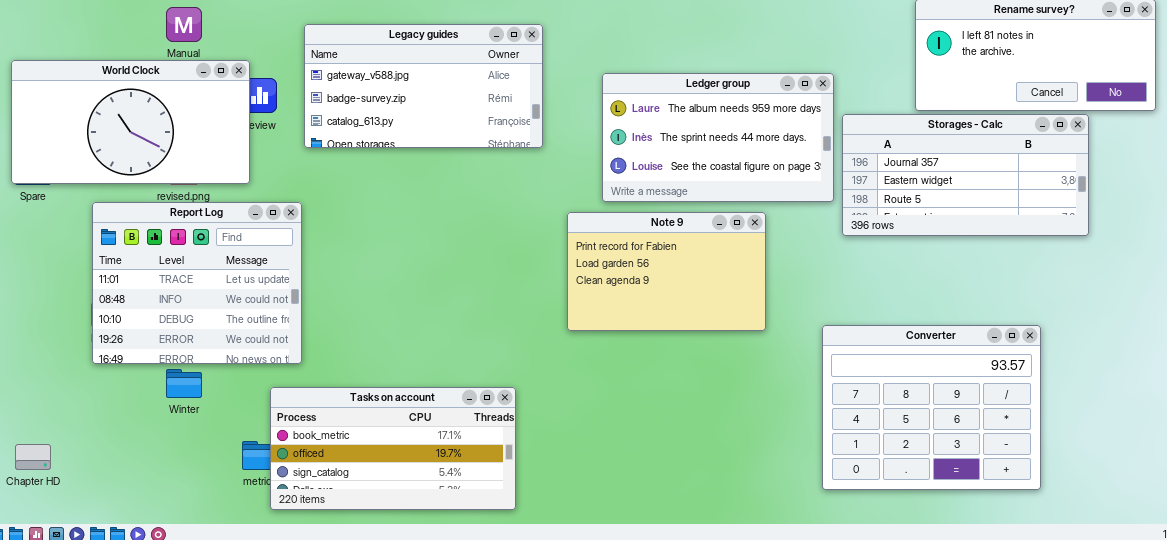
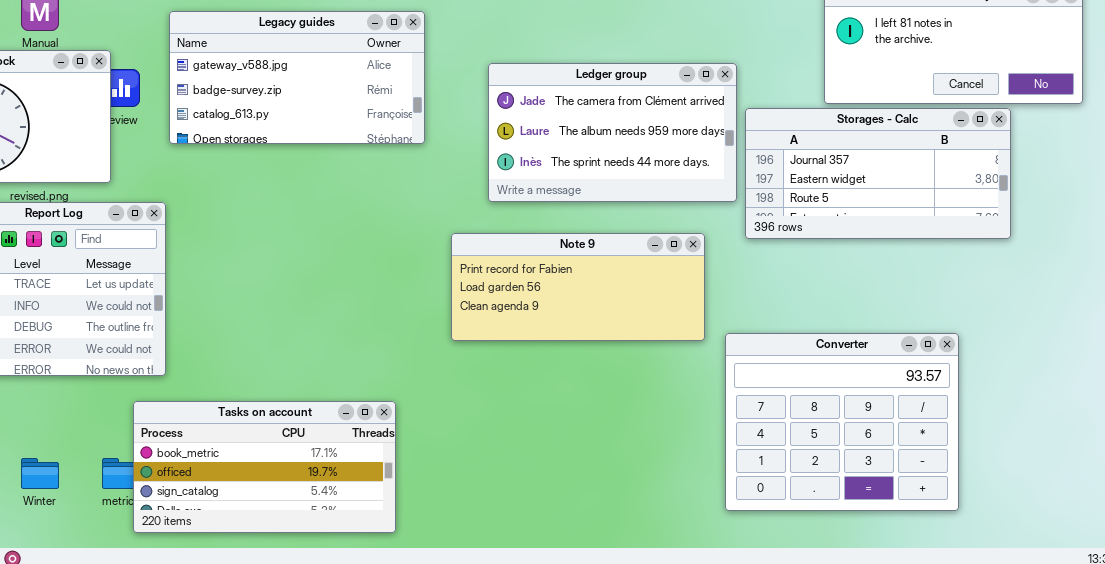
Ledger group: [602,73,834,202] -> [488,63,737,202], scrolled up 1 row
Note 9: [567,212,766,331] -> [451,233,705,341], resized
Winter: [166,369,202,398] -> [21,458,59,489], moved

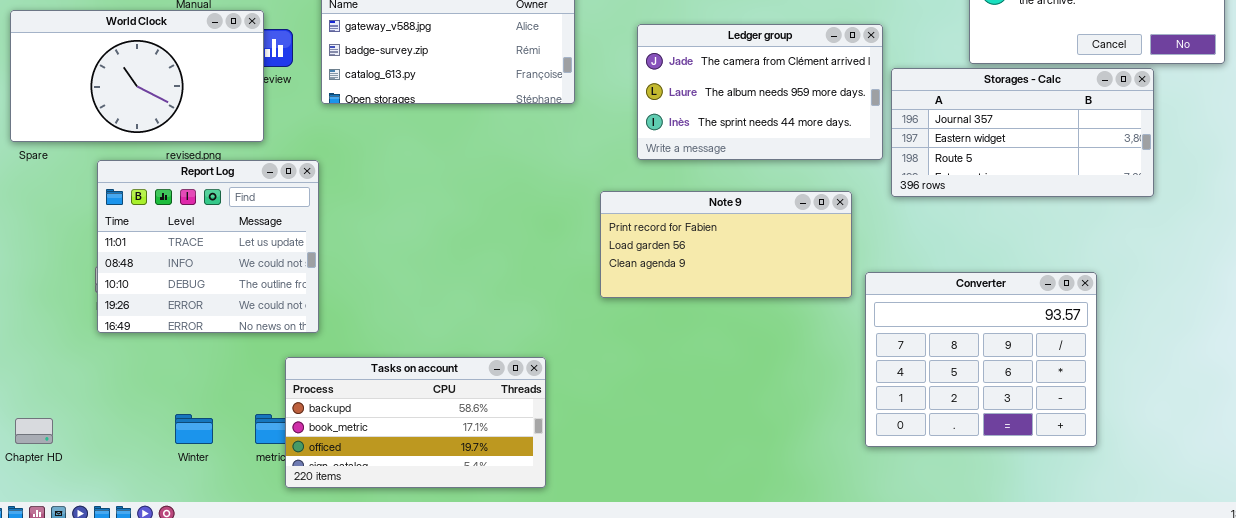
Converter: [725,333,959,511] -> [865,272,1097,447], moved
Tasks on account: [133,401,396,533] -> [285,357,546,488], scrolled up 1 row

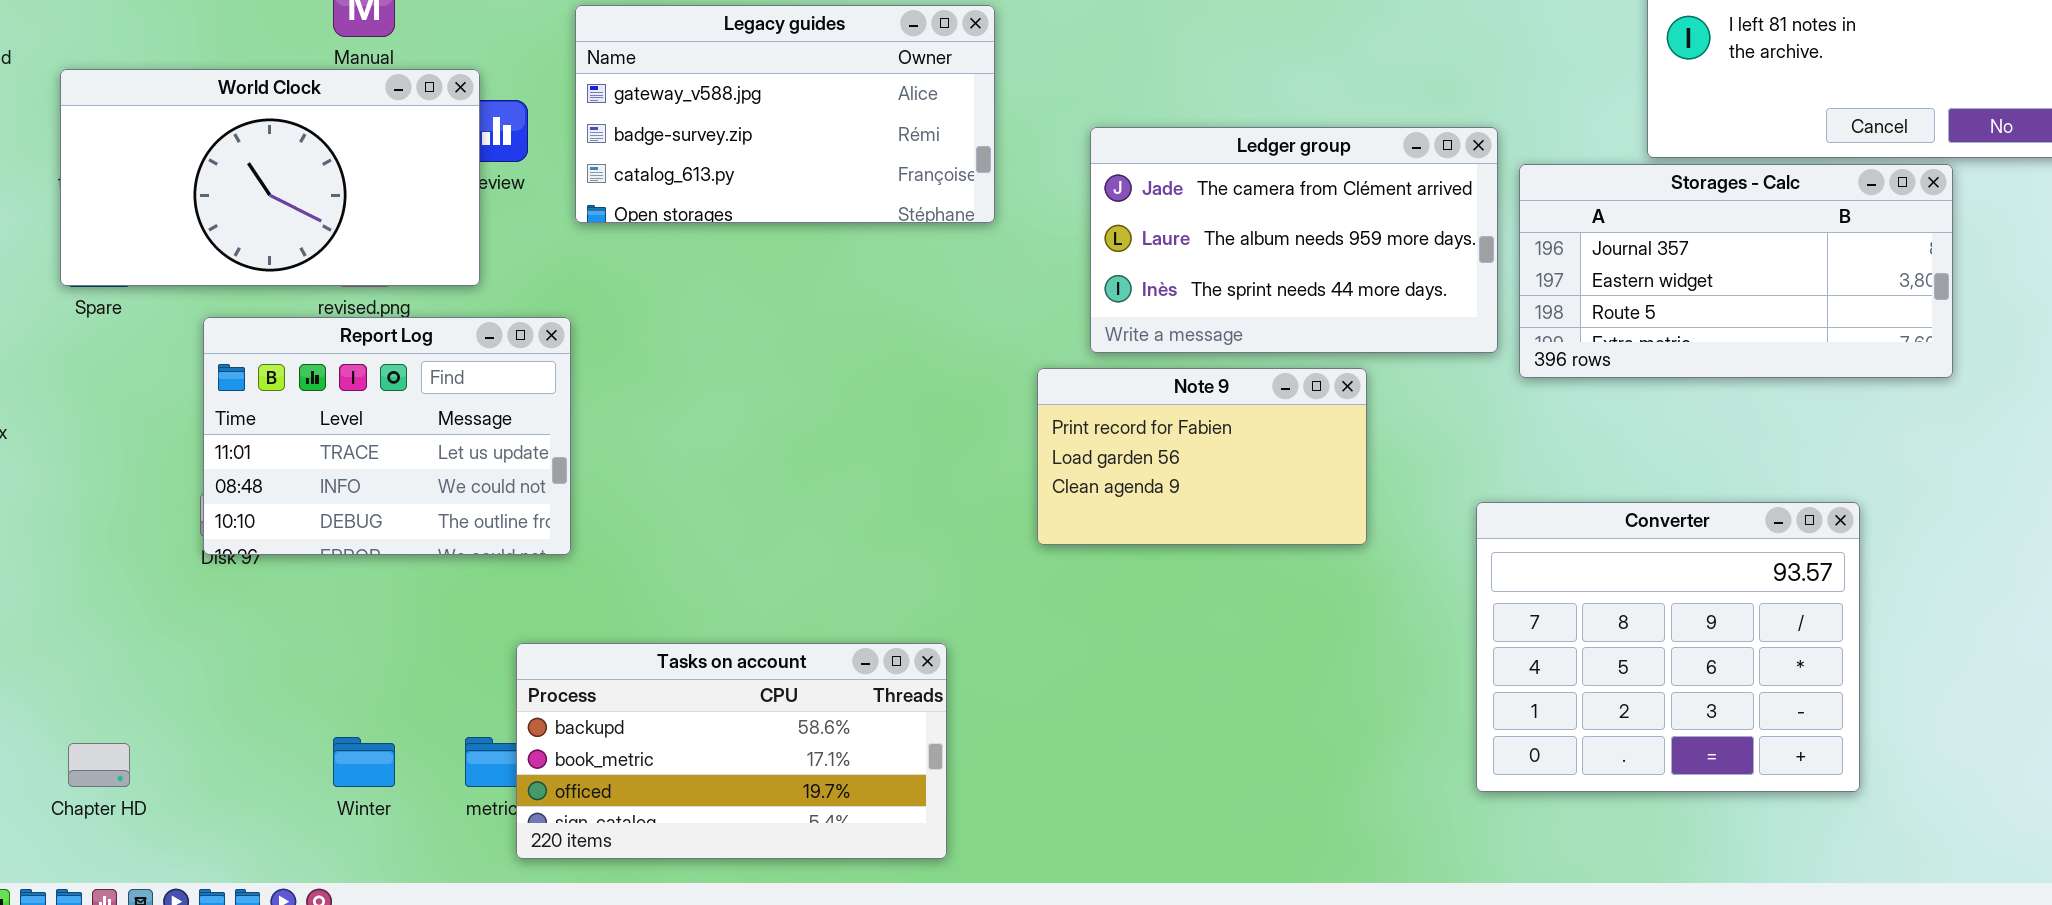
Ledger group: [637,24,883,160] -> [1090,127,1498,353], moved
Report Log: [97,160,319,333] -> [203,317,571,555], resized
Note 9: [600,191,852,298] -> [1037,368,1367,545], resized

